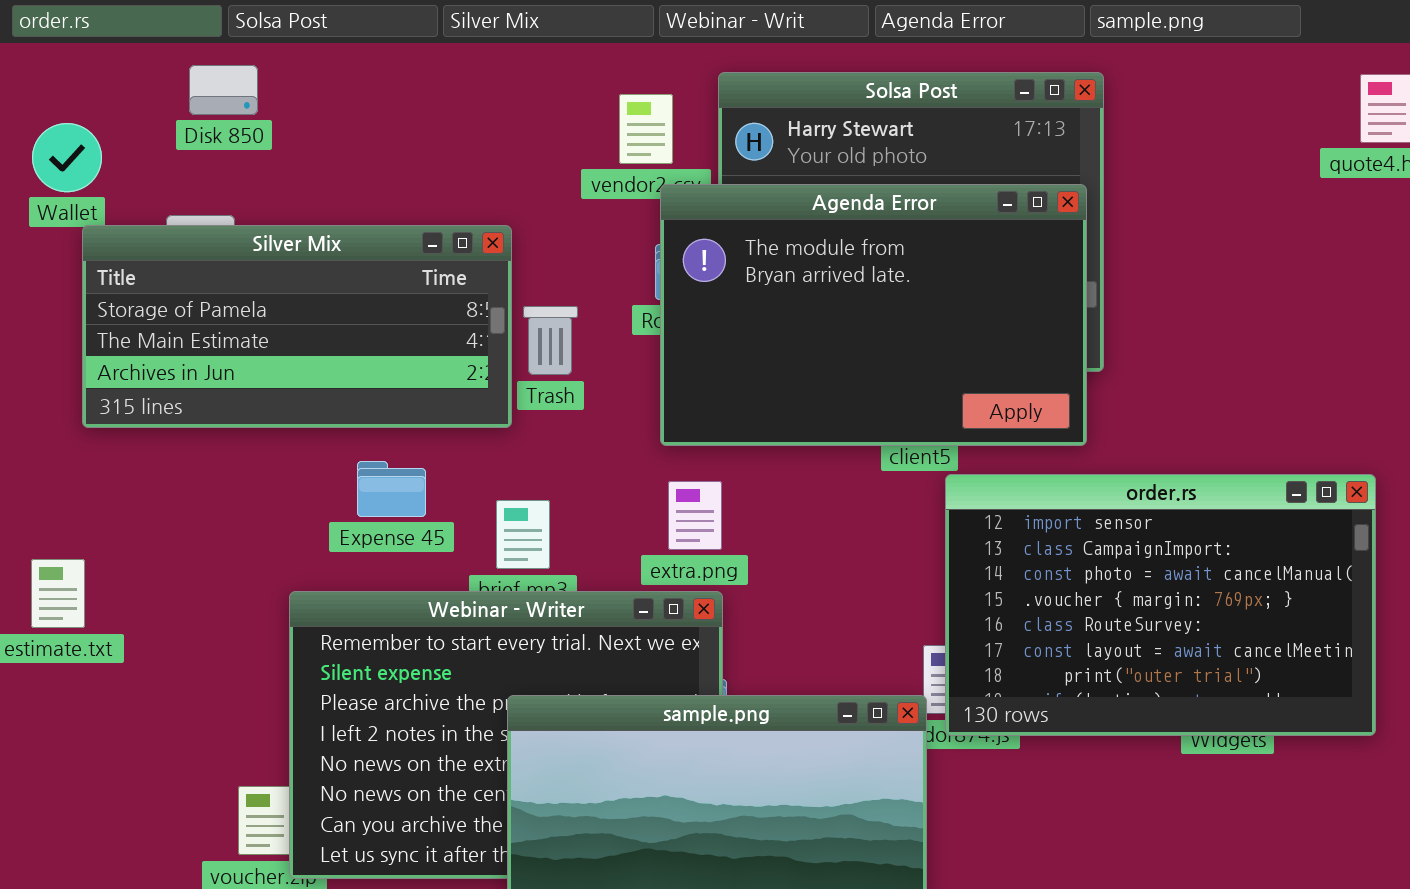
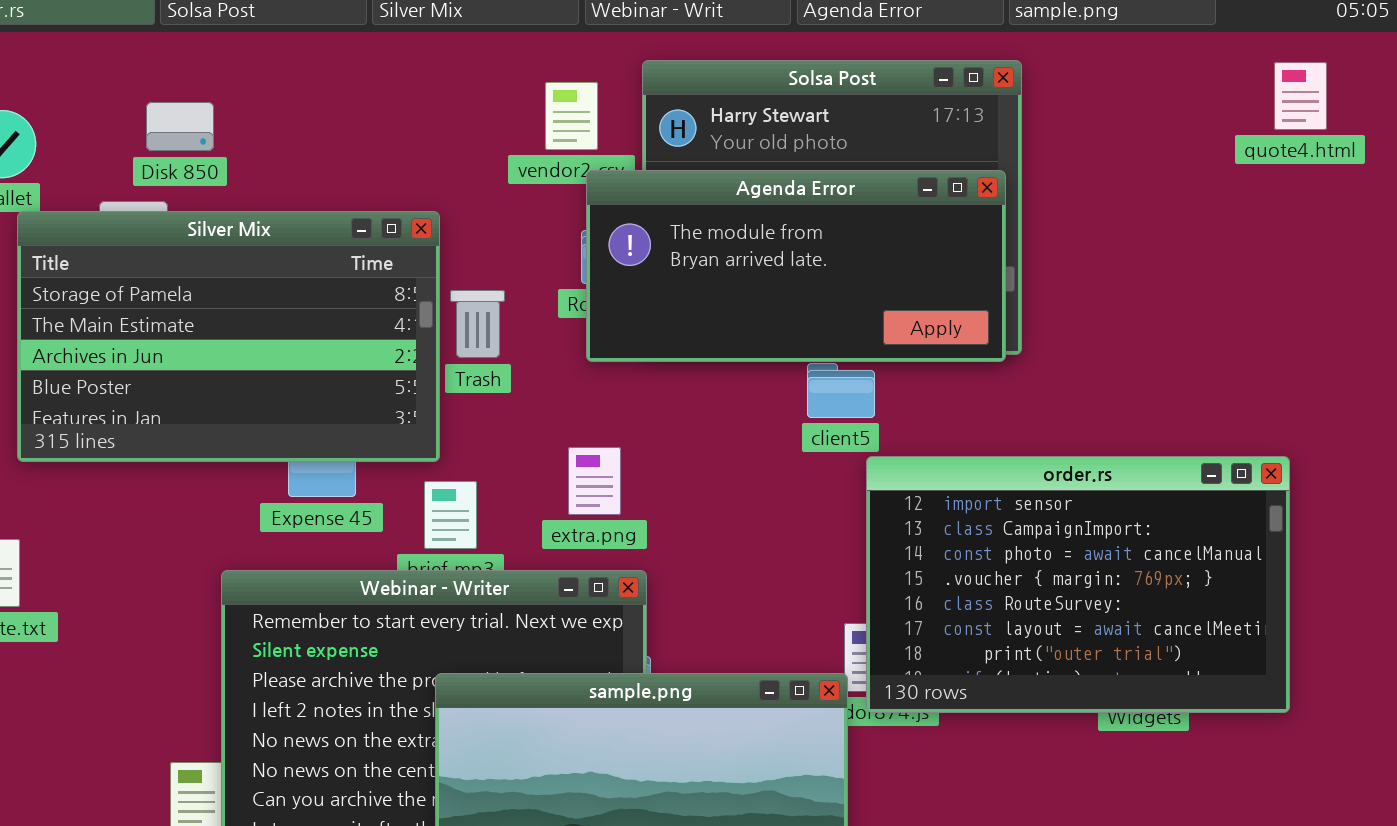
Disk 850: [189,65,258,115] -> [146,102,214,151], moved
Agenda Error: [660,184,1087,446] -> [586,170,1006,362], resized
Silver Mix: [82,225,512,428] -> [17,211,440,462], resized
extra.png: [668,481,722,550] -> [568,447,621,515], moved

